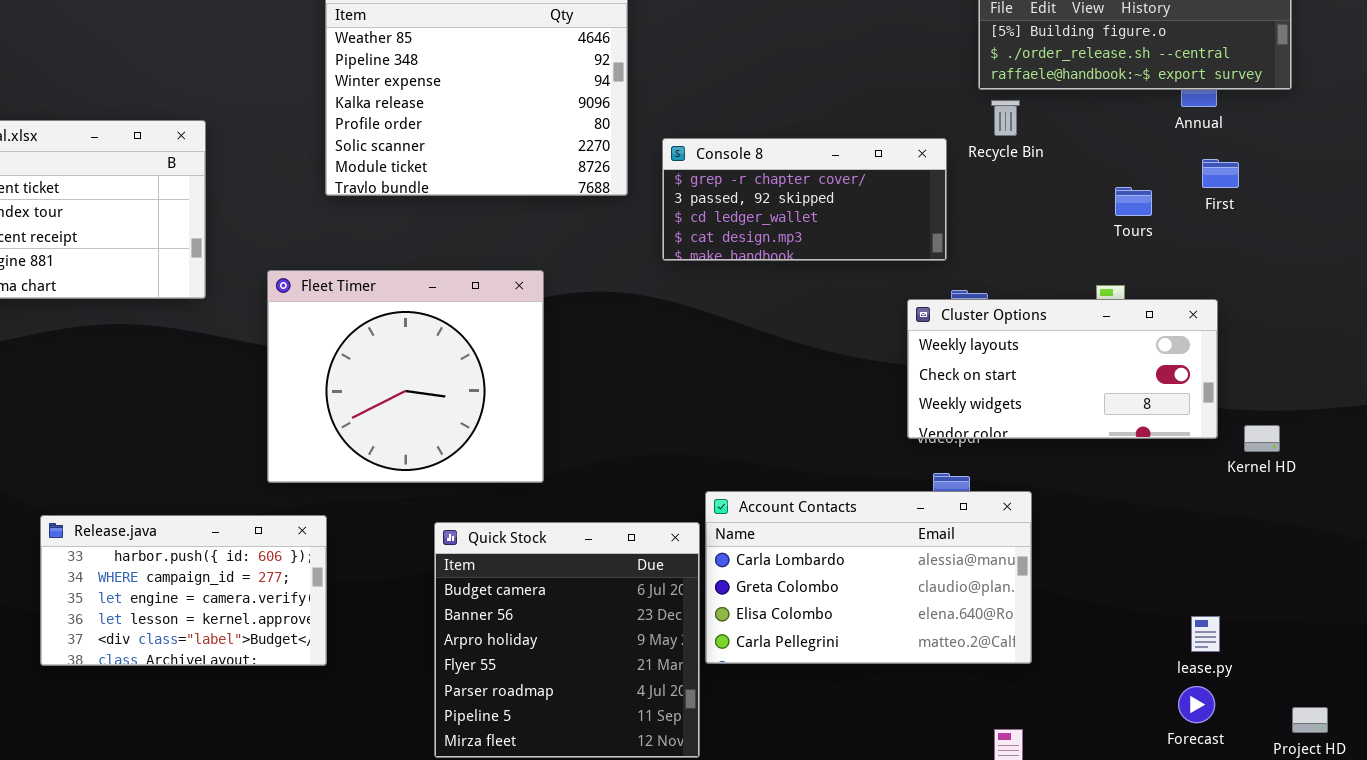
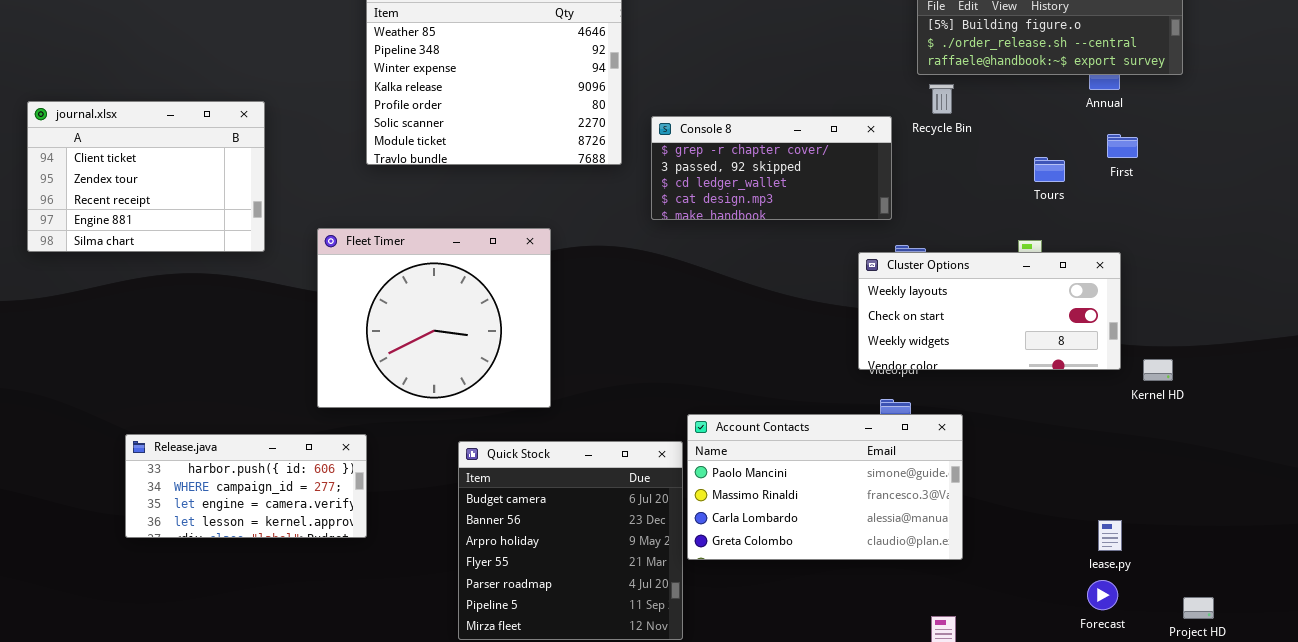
Account Contacts: [705,491,1032,664] -> [687,414,963,560], scrolled up 2 rows
Release.java: [40,515,327,666] -> [125,434,367,538], resized

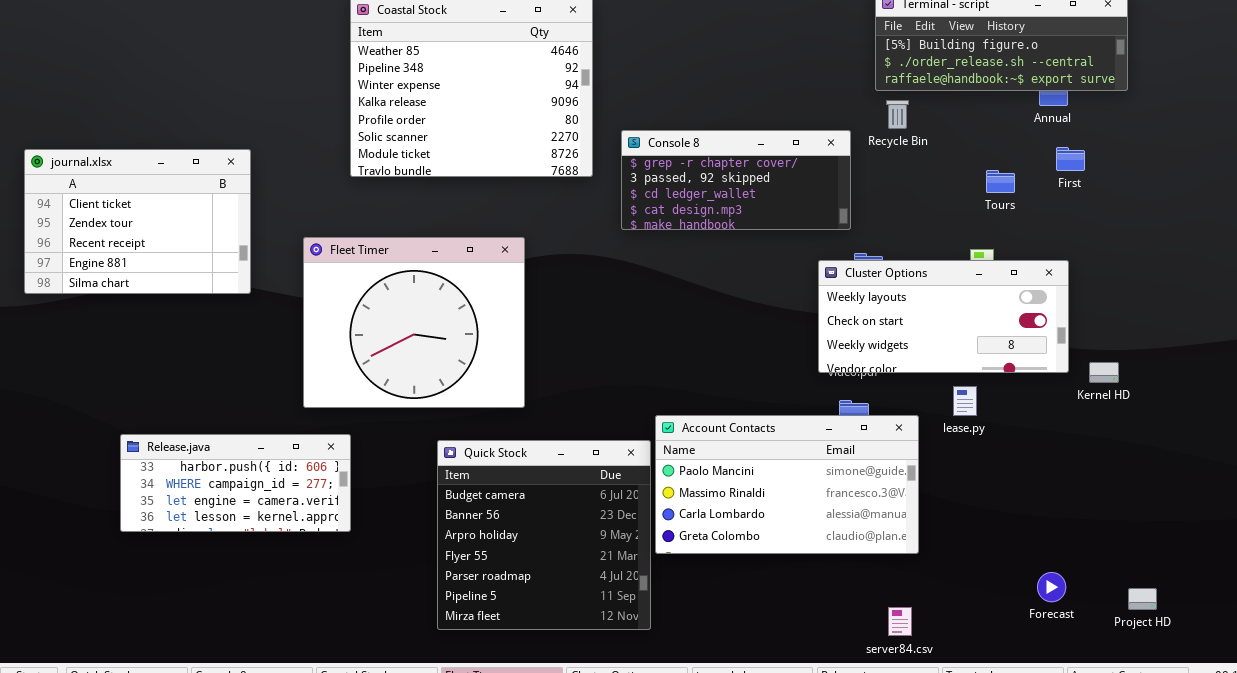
journal.xlsx: [27,101,265,252] -> [24,149,251,294], moved
lease.py: [1098,520,1122,551] -> [953,386,977,416], moved

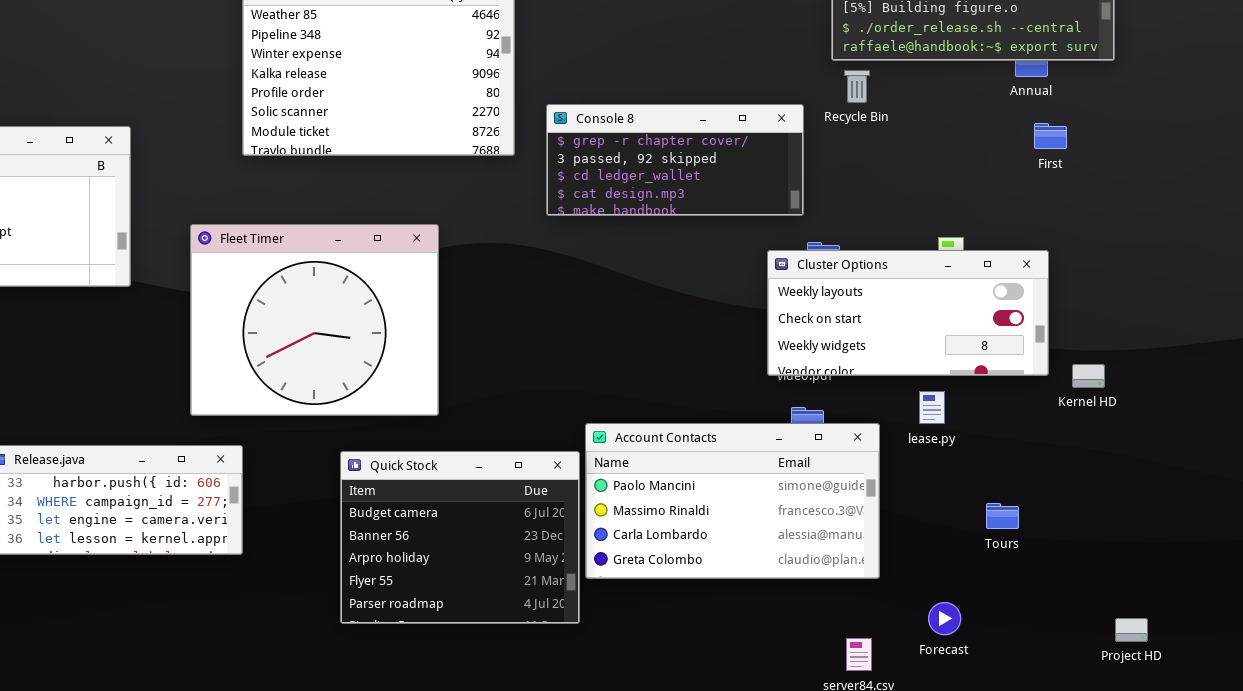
Tours: [986,170,1015,193] -> [986,503,1019,529], moved
Quick Stock: [437,440,651,630] -> [340,451,580,624], resized
Forecast: [1037,572,1066,602] -> [928,602,961,635], moved

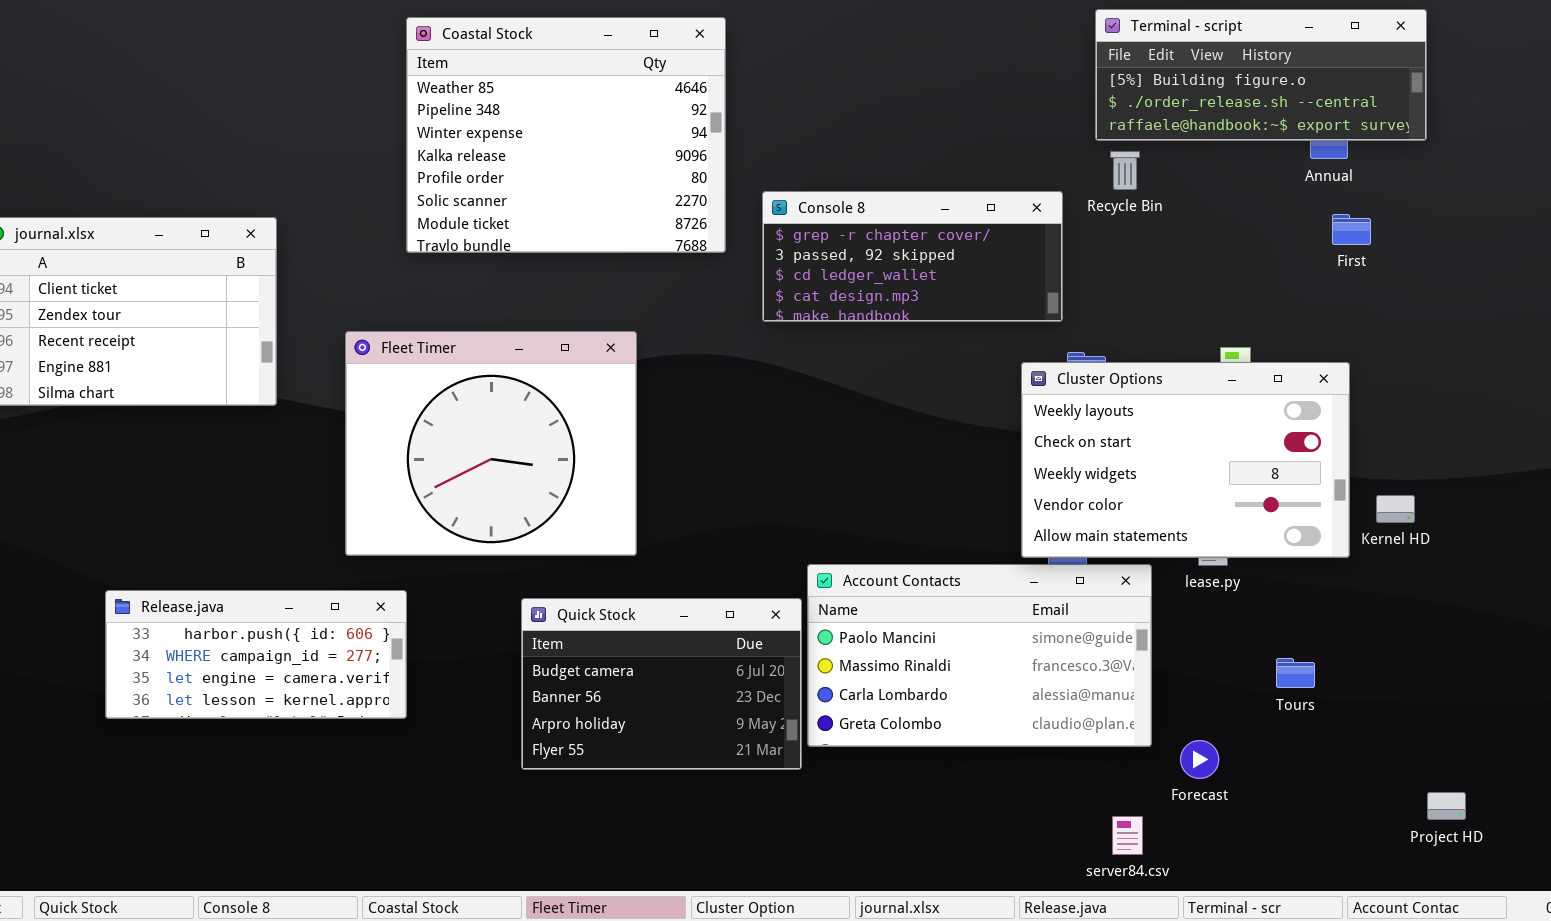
Cluster Options: [767,250,1049,376] -> [1021,362,1350,558], resized
Quick Stock: [340,451,580,624] -> [521,598,802,770], resized
Forecast: [928,602,961,635] -> [1180,740,1219,779], moved

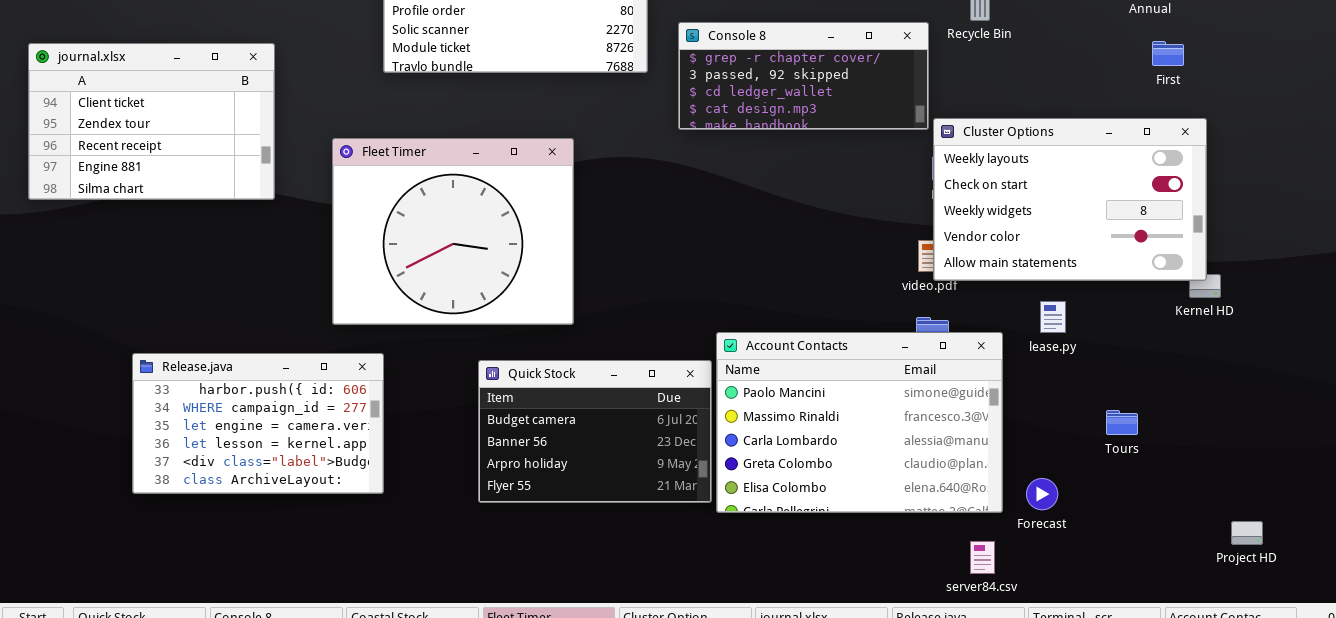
Cluster Options: [1021,362,1350,558] -> [933,118,1207,281], moved
Account Contacts: [807,564,1152,747] -> [716,332,1003,513], resized
Release.java: [105,590,407,719] -> [132,353,384,494], resized

